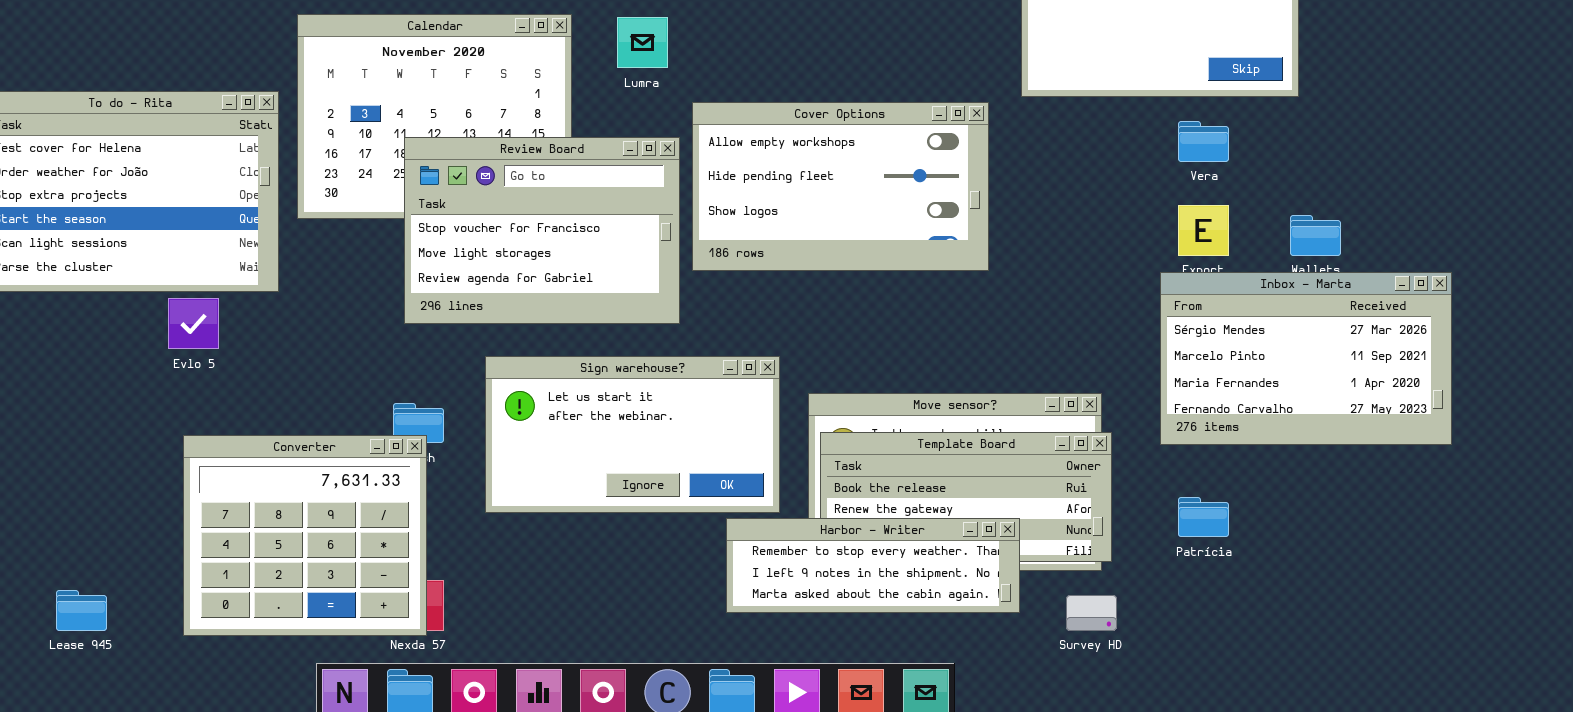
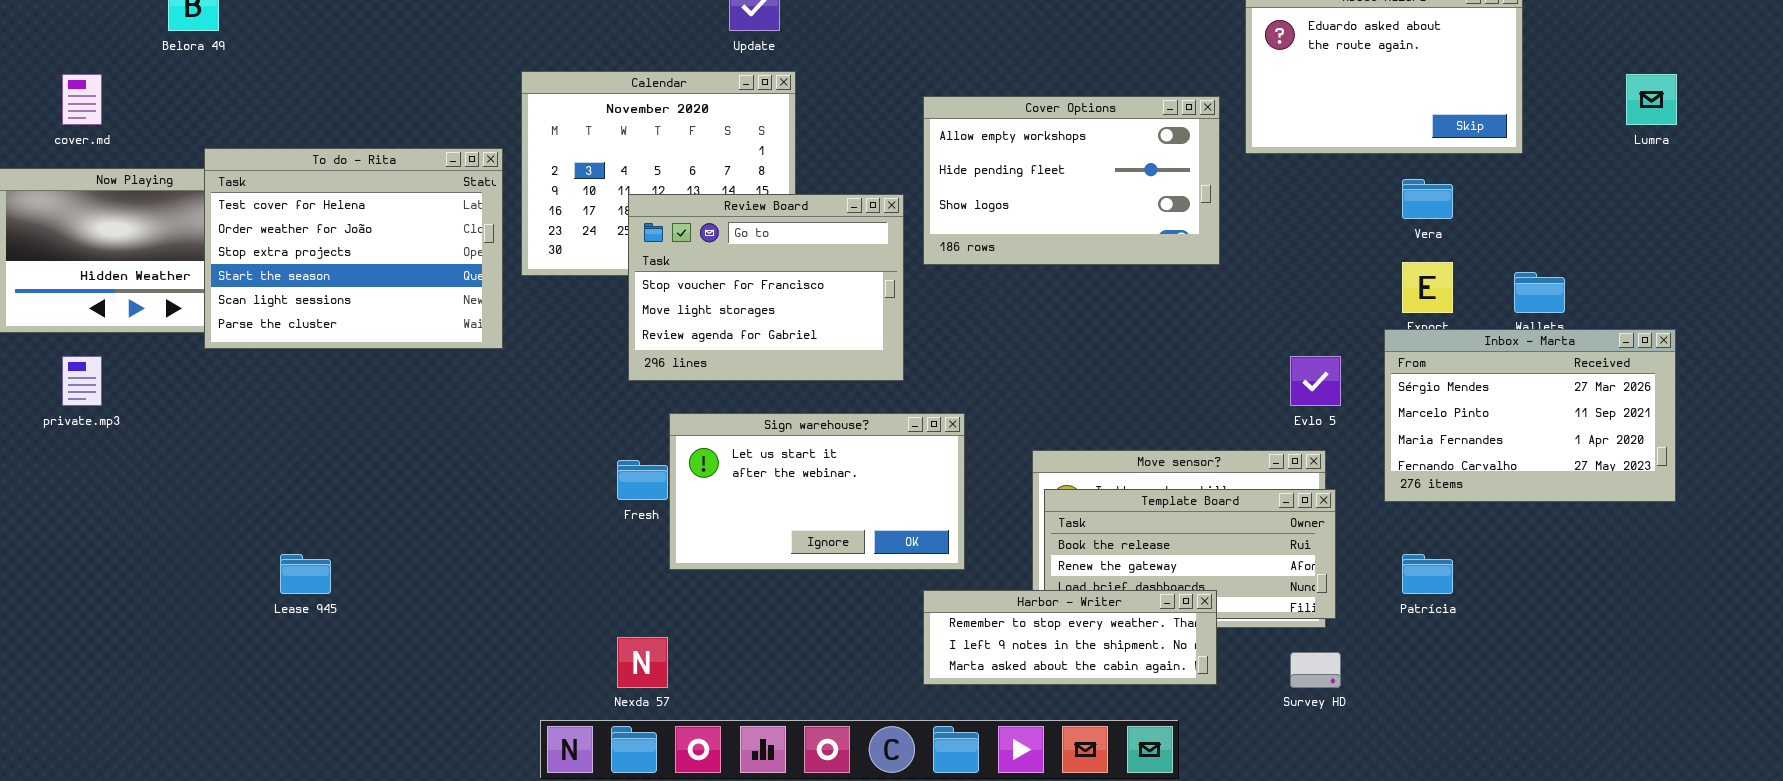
Lumra: [617,17,668,68] -> [1626,74,1677,125], moved
Cover Options: [692,102,989,271] -> [923,96,1220,265], moved
Evlo 5: [168,298,219,349] -> [1290,356,1341,406], moved
Sign warehouse?: [485,356,780,513] -> [669,413,965,570], moved
Converter: [183,435,427,636] -> none, closed
Harbor - Writer: [726,518,1020,613] -> [923,590,1217,685], moved
Lease 945: [56,590,107,631] -> [280,554,331,594], moved

